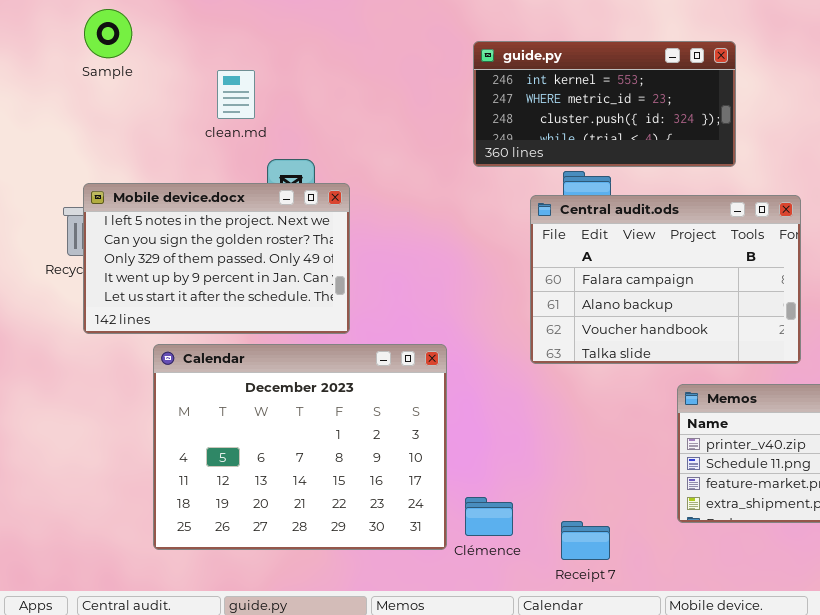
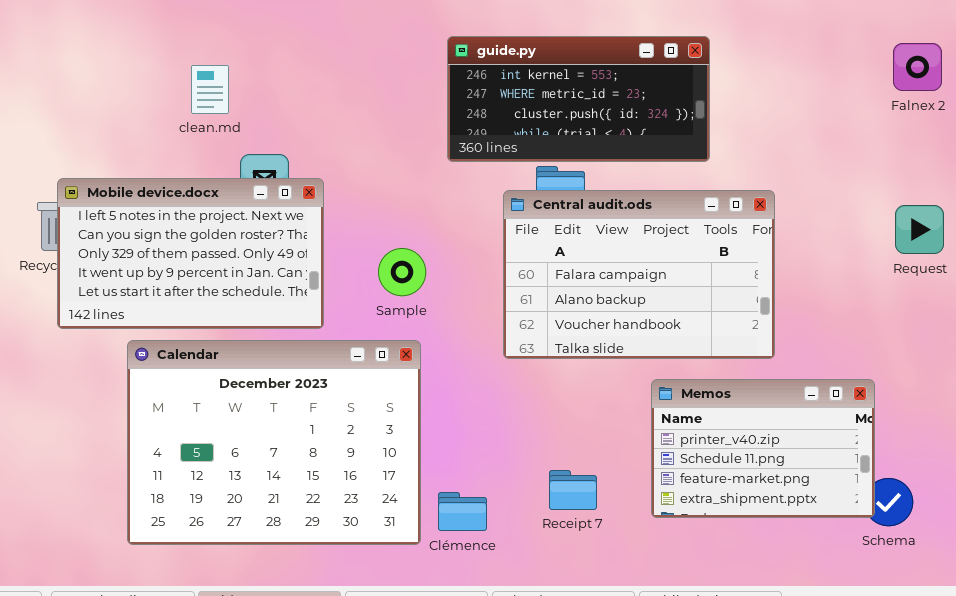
Sample: [84,9,132,58] -> [378,248,426,296], moved
Receipt 7: [561,521,610,560] -> [549,470,597,510], moved

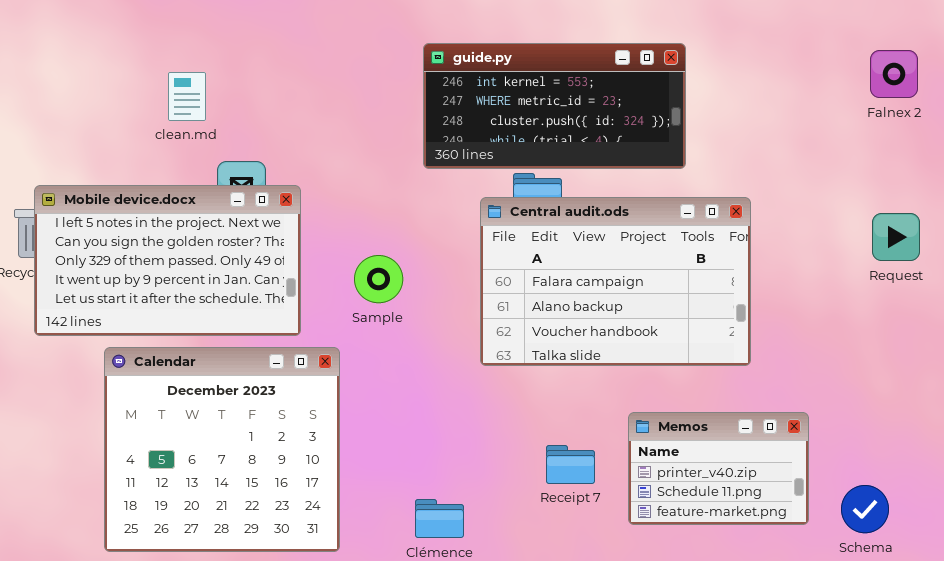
Calendar: [127,340,421,545] -> [104,347,340,552], resized
Memos: [651,379,875,518] -> [628,412,809,525], resized
Receipt 7: [549,470,597,510] -> [546,445,595,484], moved

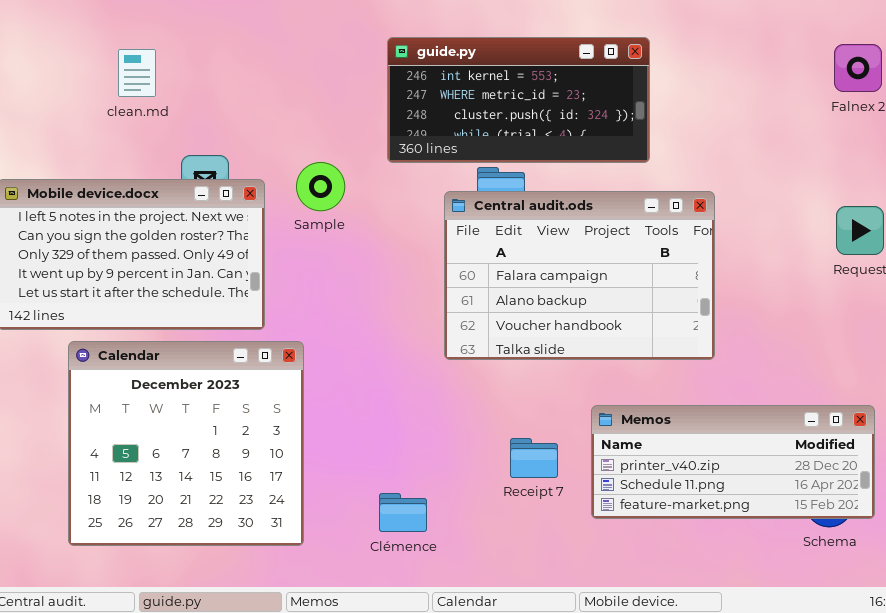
clean.md: [168,72,206,121] -> [118,49,156,97], moved
Sample: [354,255,403,303] -> [296,162,345,211], moved
Memos: [628,412,809,525] -> [591,405,875,519], resized

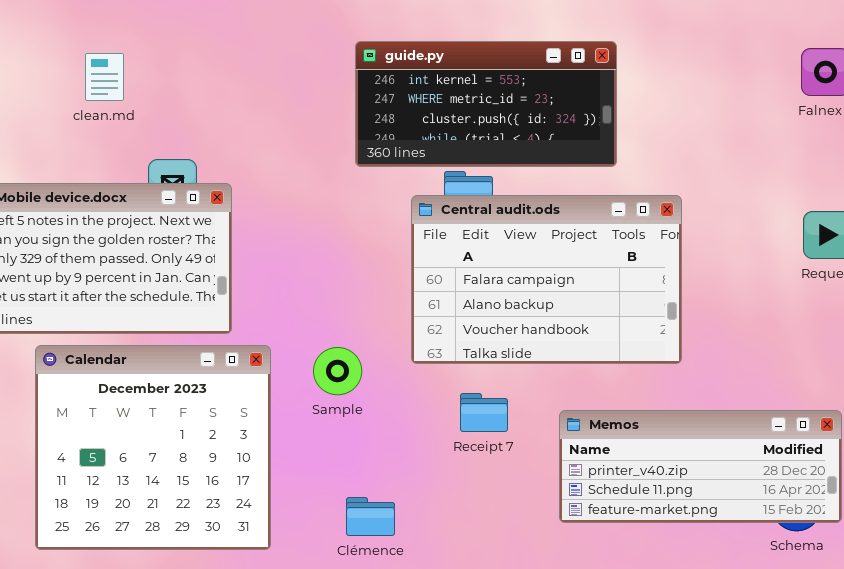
Sample: [296,162,345,211] -> [313,347,362,395], moved
Receipt 7: [510,438,558,478] -> [460,393,508,432], moved

